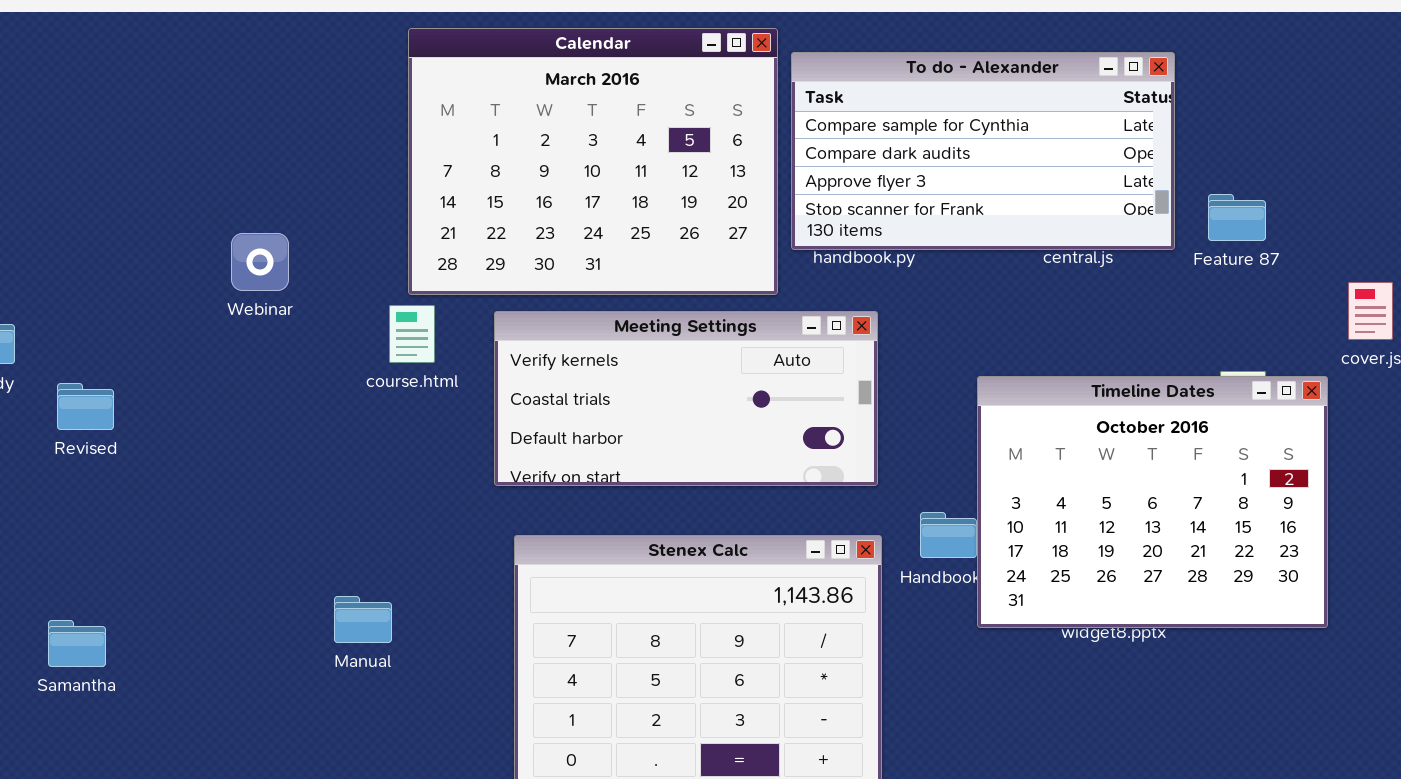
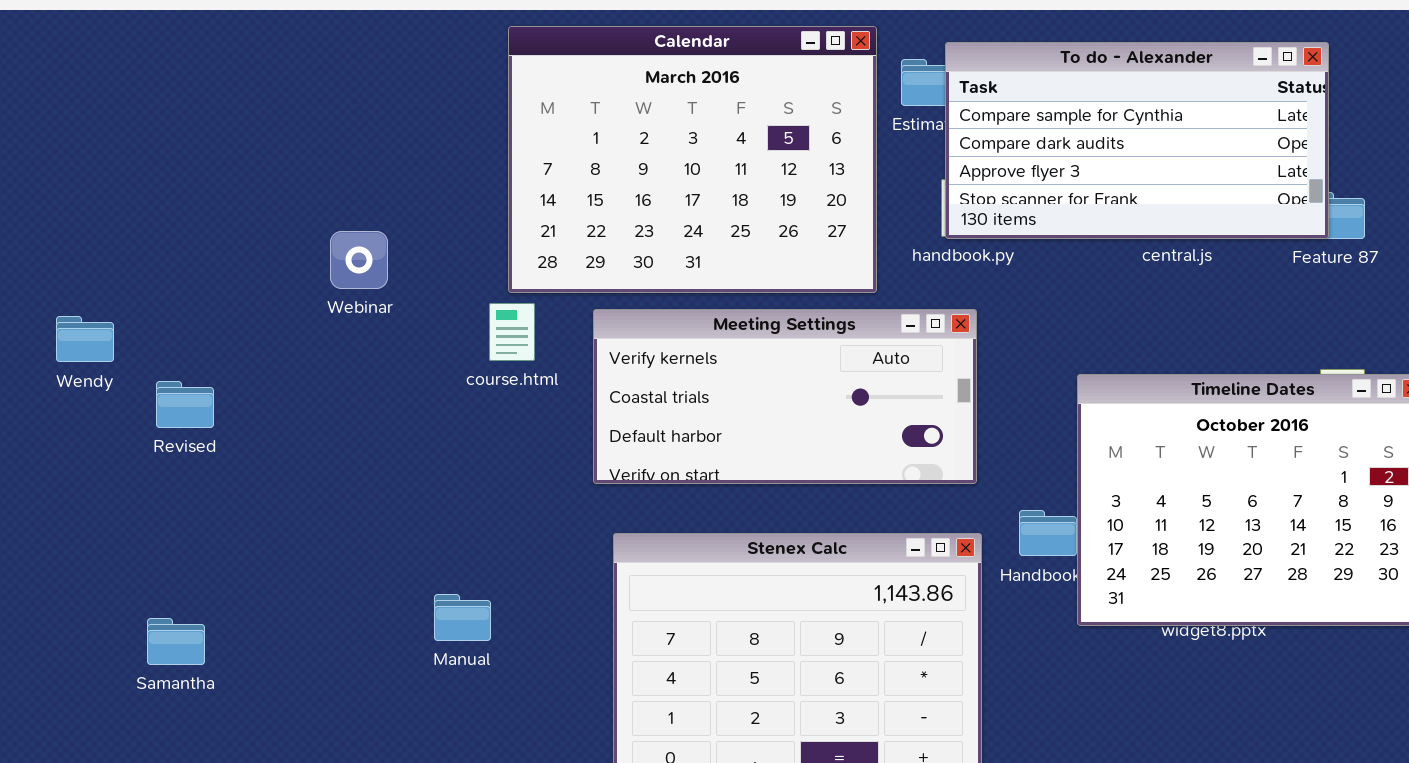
To do - Alexander: [791,52,1175,250] -> [945,42,1329,239], moved

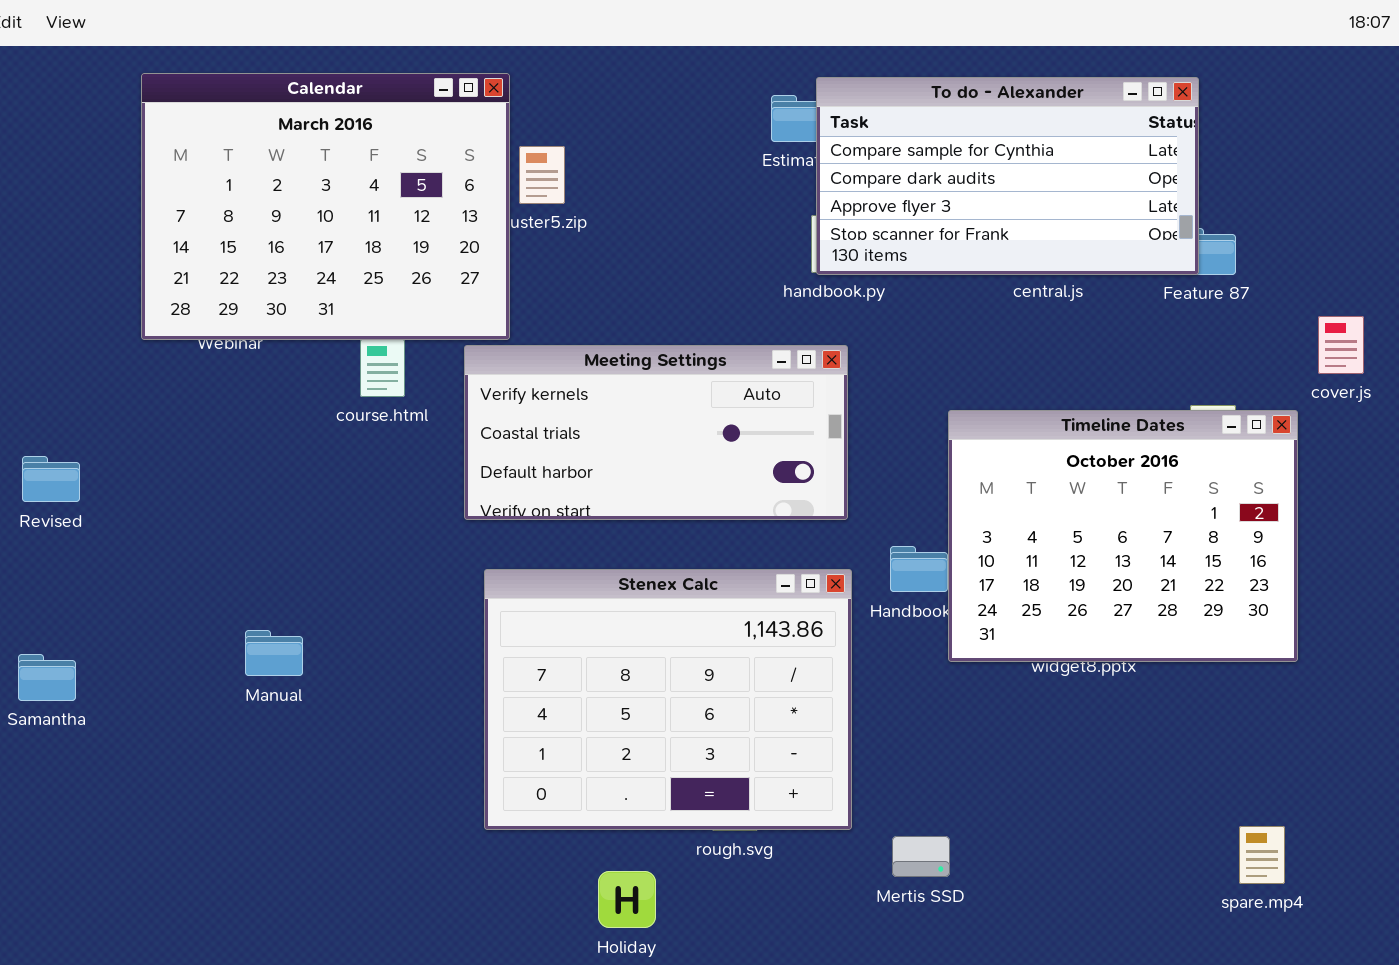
Calendar: [508,26,877,293] -> [141,73,510,340], moved
Revised: [156,381,214,428] -> [22,456,80,502], moved
Manual: [434,594,491,641] -> [245,630,303,676], moved

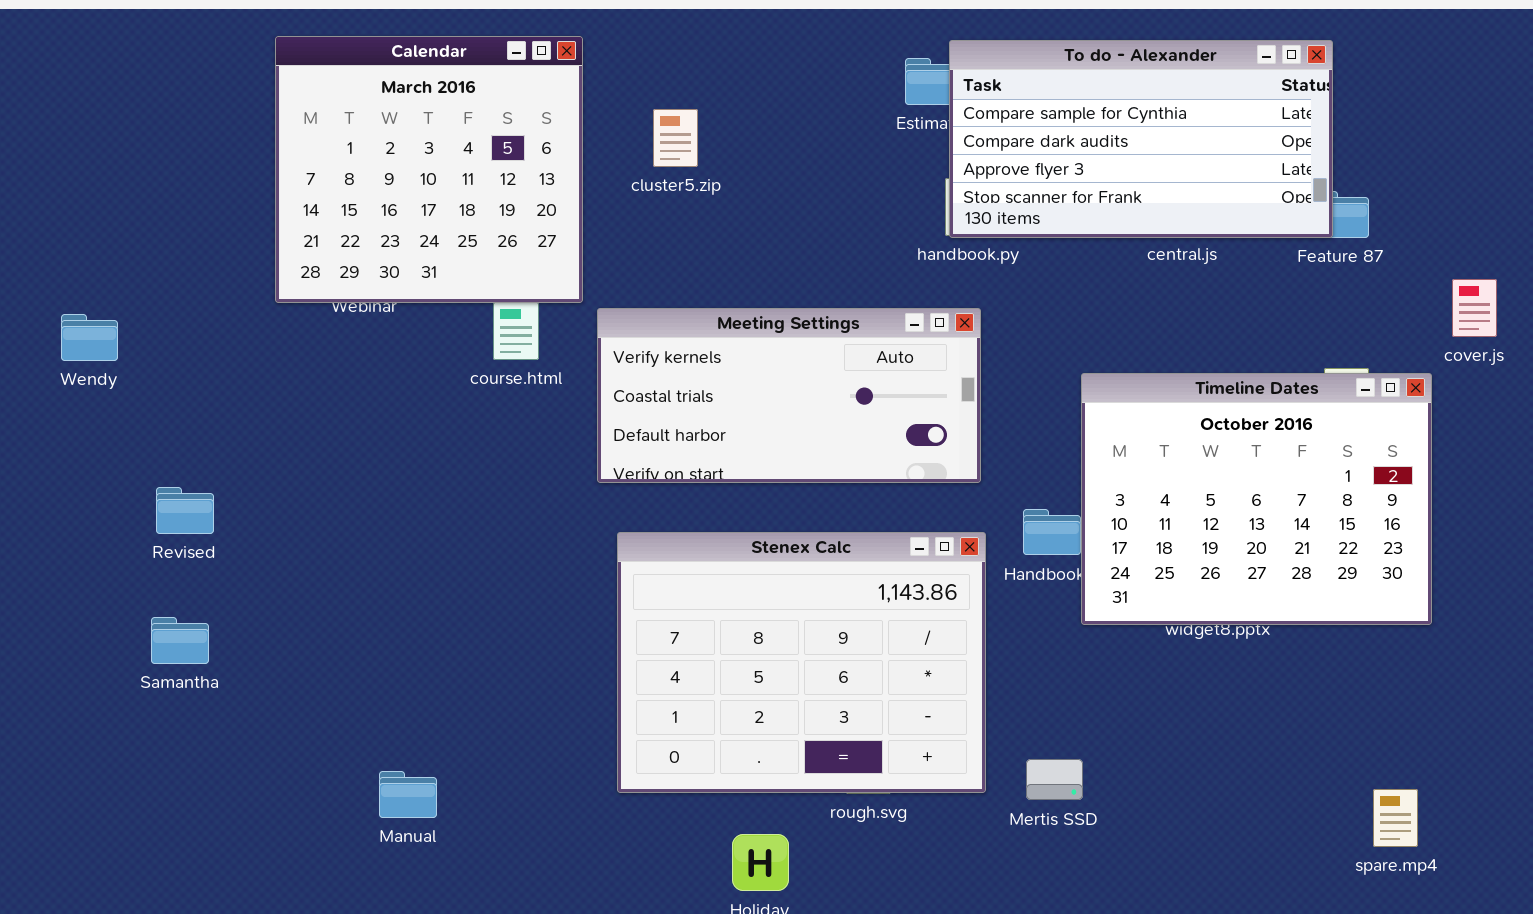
Calendar: [141,73,510,340] -> [275,36,583,303], resized
Revised: [22,456,80,502] -> [156,487,214,534], moved
Manual: [245,630,303,676] -> [379,771,437,818], moved
Mertis SSD: [892,836,950,877] -> [1026,759,1083,800], moved

